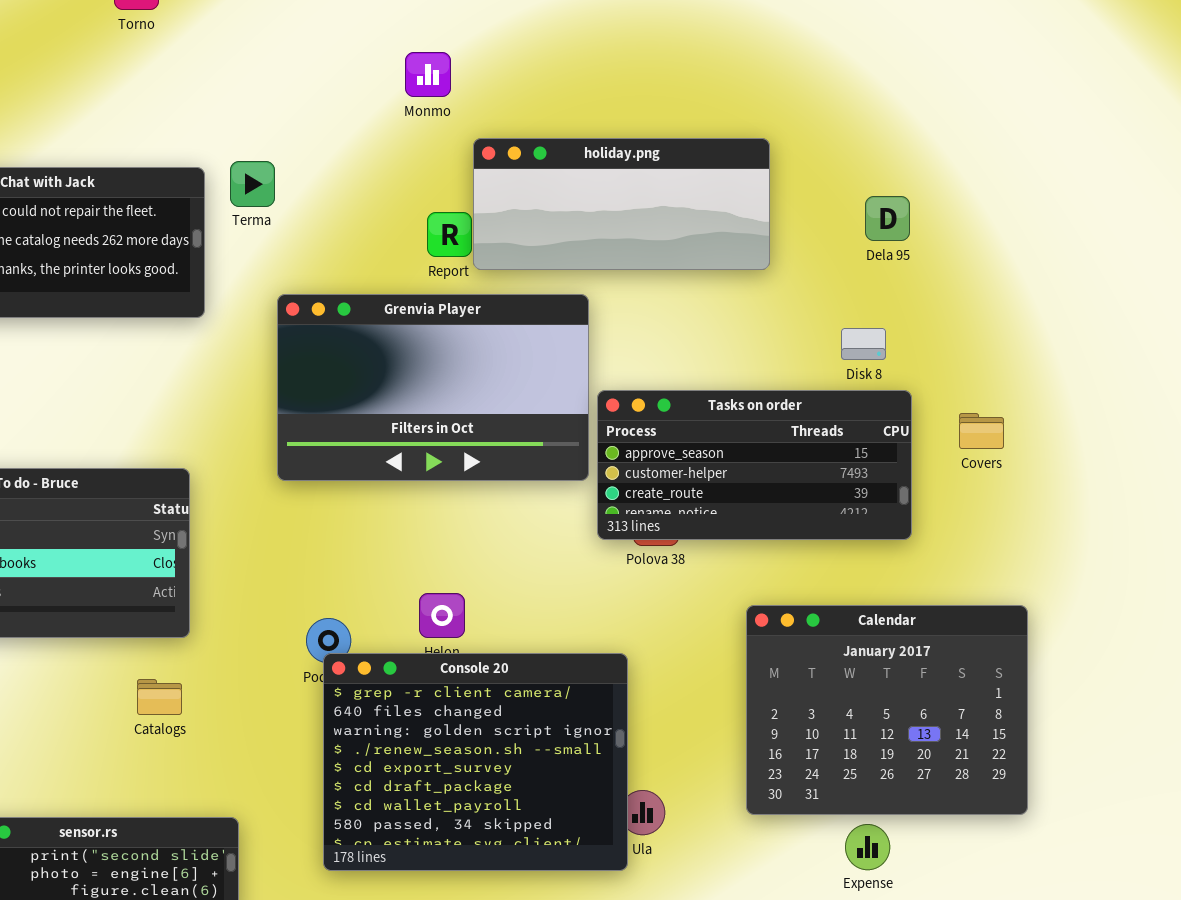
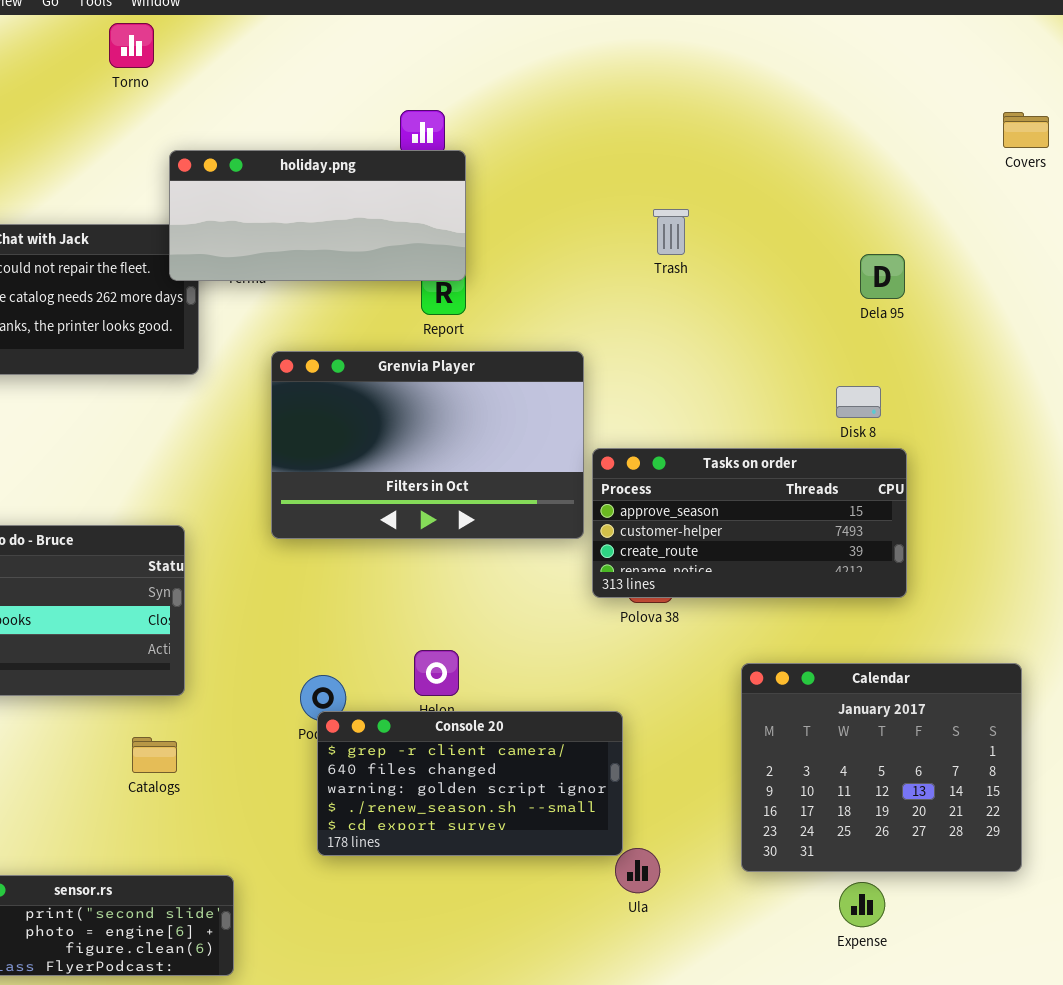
holiday.png: [473,138,770,270] -> [169,150,466,281], moved
Covers: [959,413,1004,449] -> [1003,112,1049,148], moved
Console 20: [323,653,628,871] -> [317,711,623,856], resized

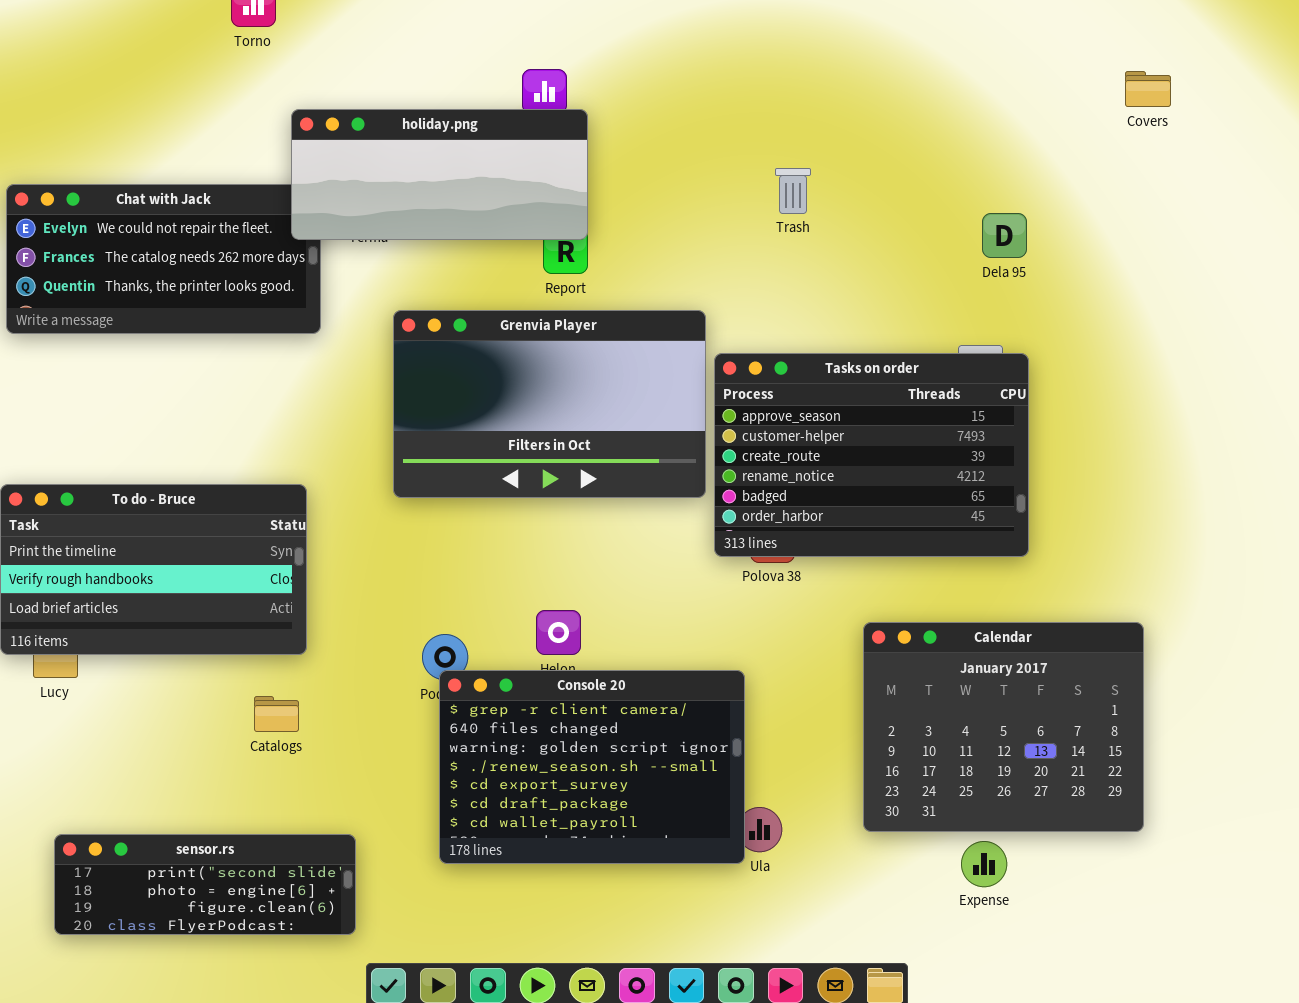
Tasks on order: [592,448,907,598] -> [714,353,1029,557], resized
Console 20: [317,711,623,856] -> [439,670,745,864], resized

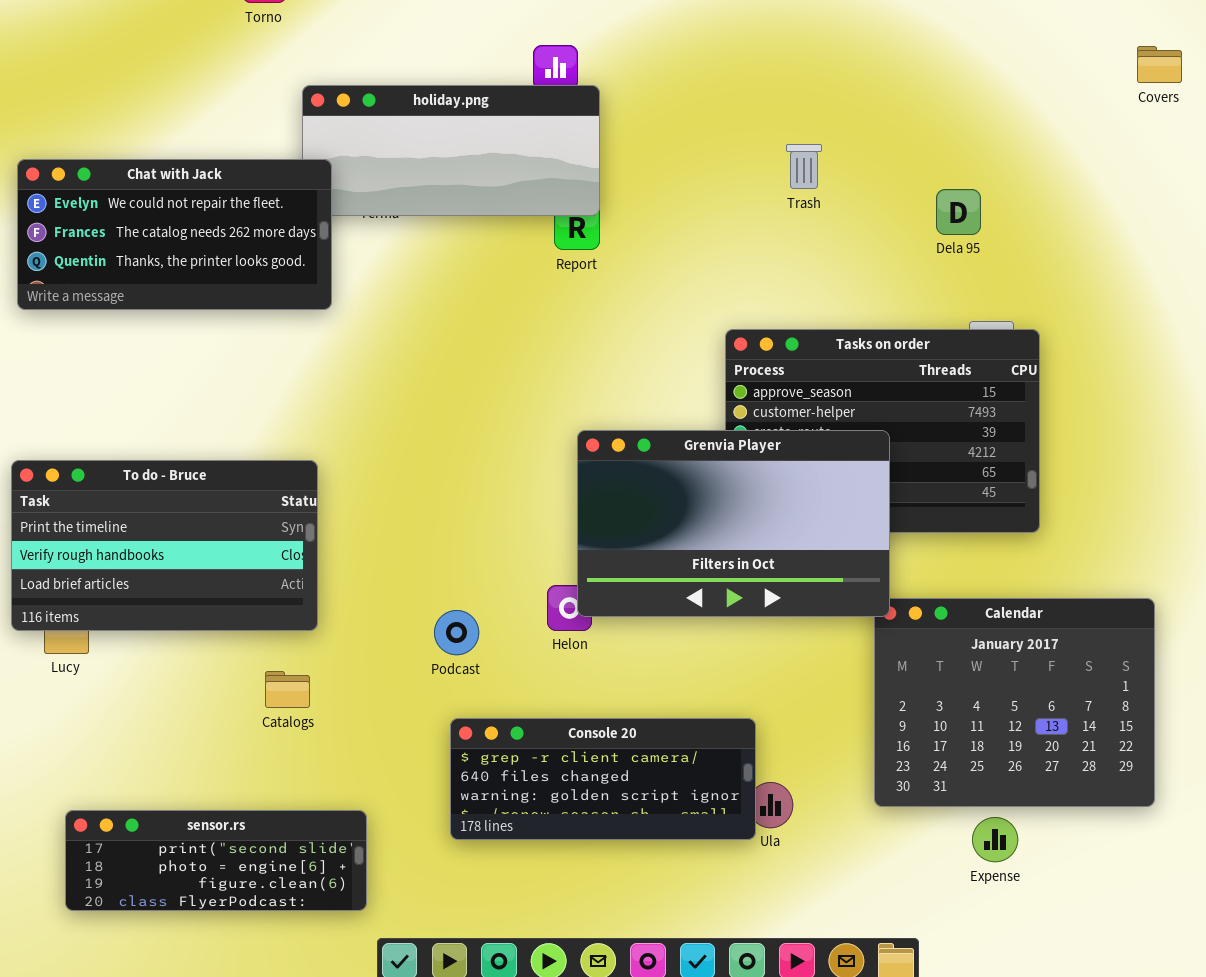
Chat with Jack: [6,184,321,334] -> [17,159,332,310], raised
Dela 95: [982,213,1027,258] -> [936,189,981,235], moved
Grenvia Player: [393,310,706,498] -> [577,430,890,617], moved
Console 20: [439,670,745,864] -> [450,718,756,840], resized

